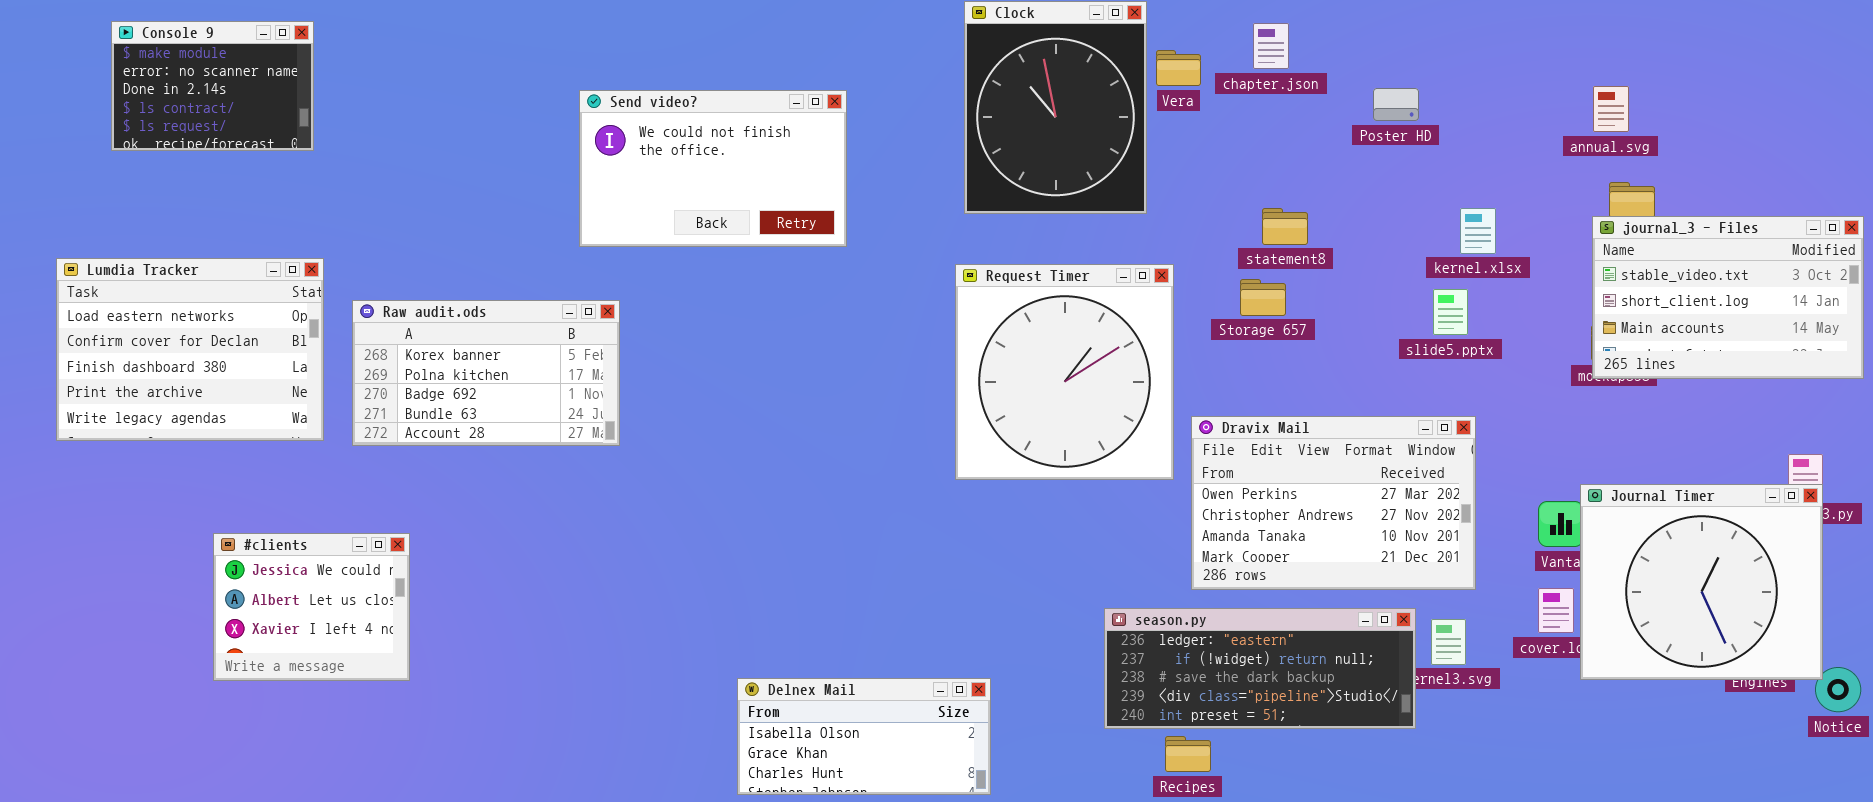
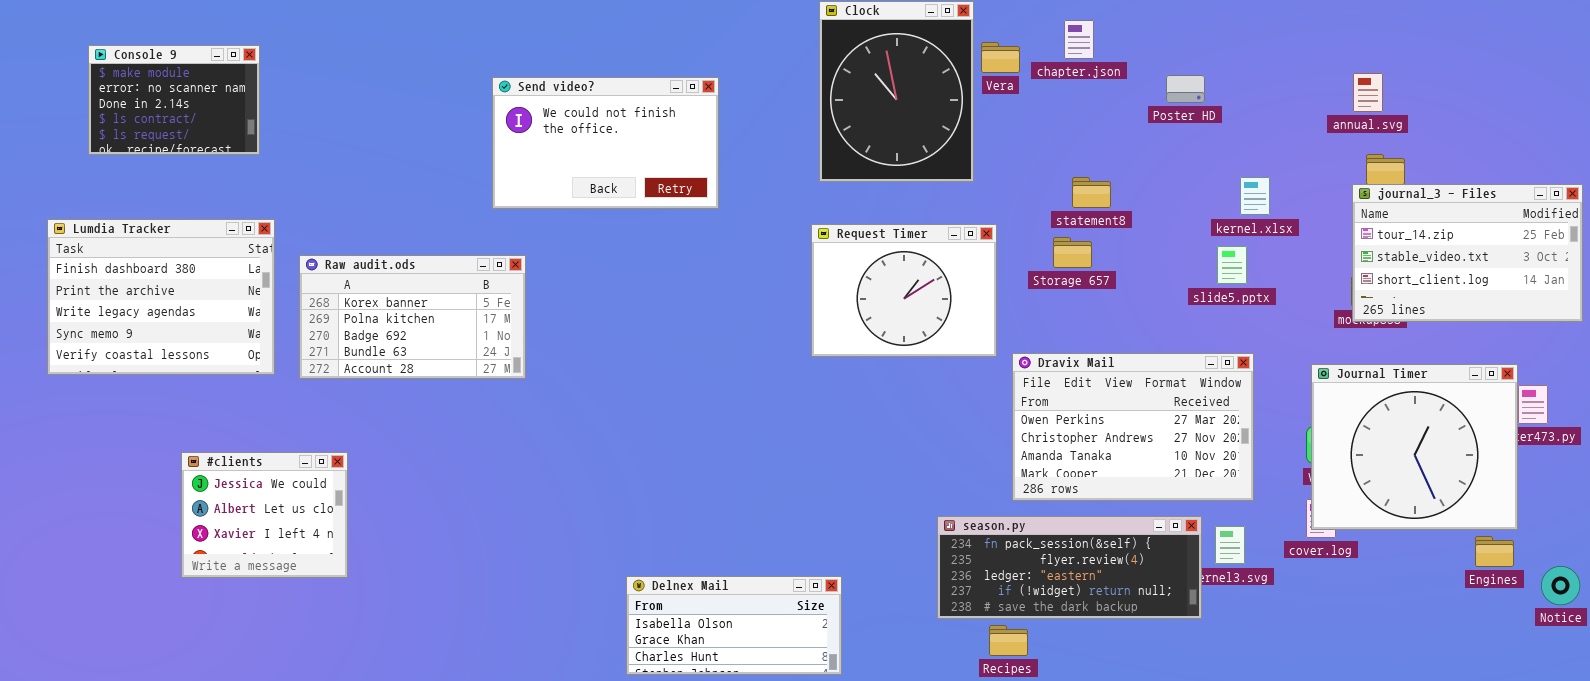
Console 9: [111,21,314,151] -> [88,45,260,155], moved
journal_3 - Files: [1592,216,1864,379] -> [1352,184,1583,322], scrolled up 1 row
Lumdia Tracker: [56,258,324,441] -> [47,219,275,375], scrolled down 2 rows
Request Timer: [955,264,1174,480] -> [811,224,997,357], resized
Journal Timer: [1580,484,1823,680] -> [1311,364,1518,530], moved
season.py: [1104,608,1416,729] -> [937,516,1202,619], scrolled up 2 rows

